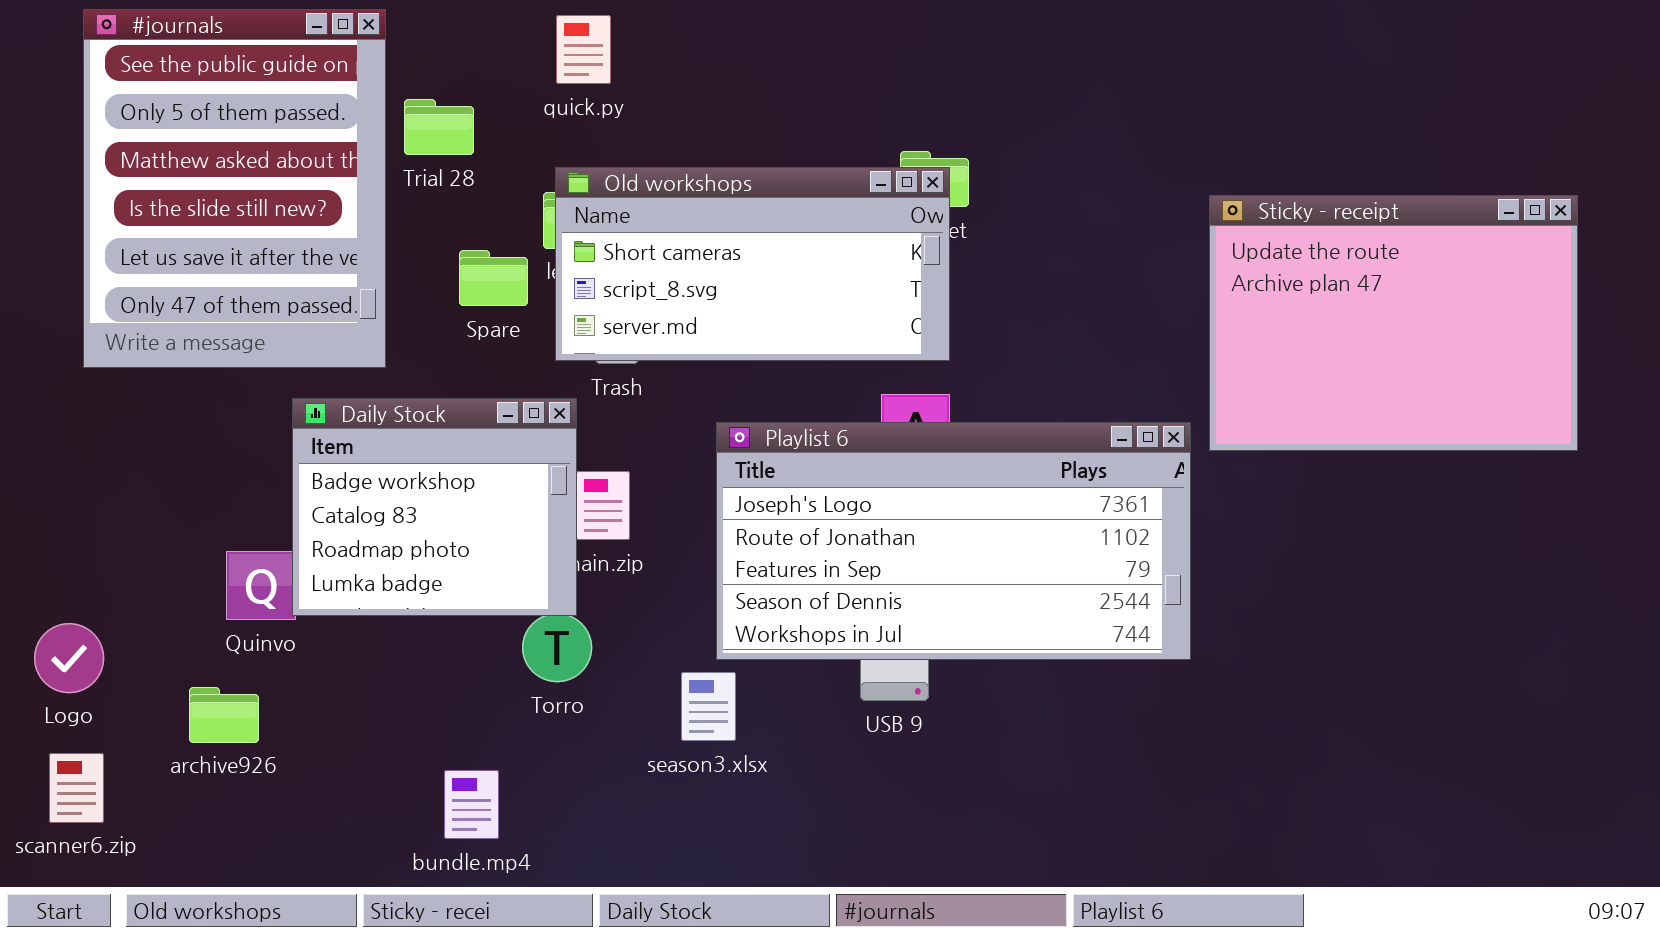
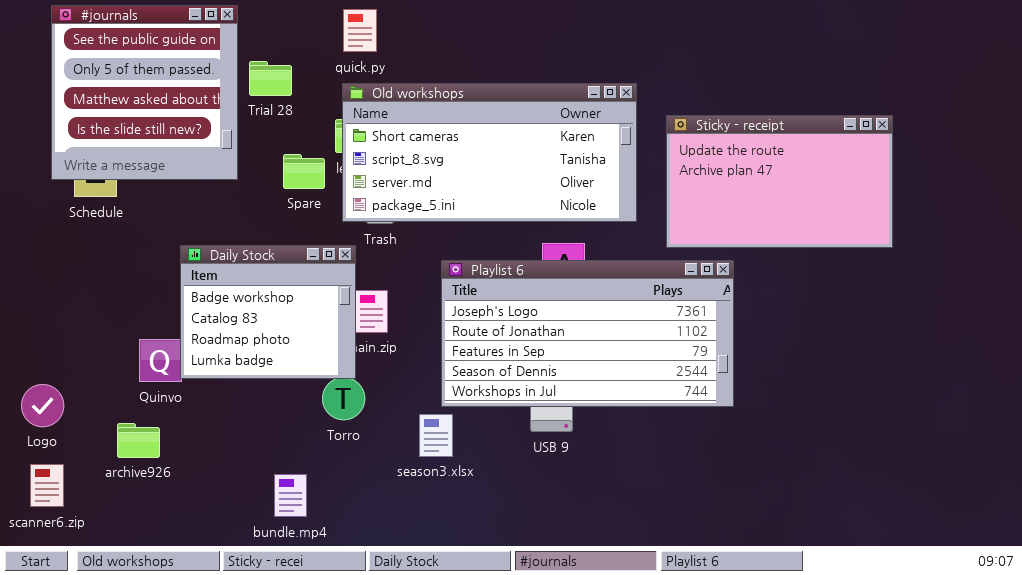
#journals: [83,9,386,368] -> [51,5,238,180], resized
Old workshops: [555,167,950,361] -> [342,83,637,222], resized
Sticky - receipt: [1209,195,1578,451] -> [666,115,893,248], moved, resized

